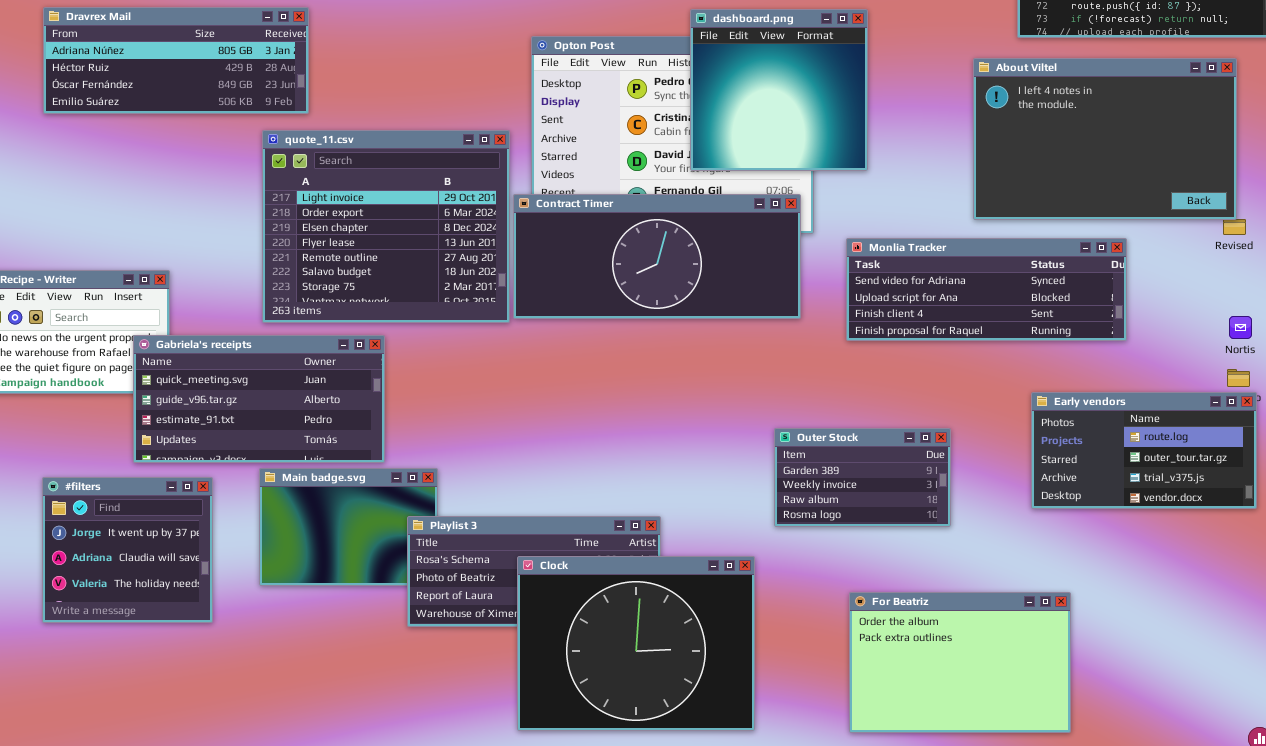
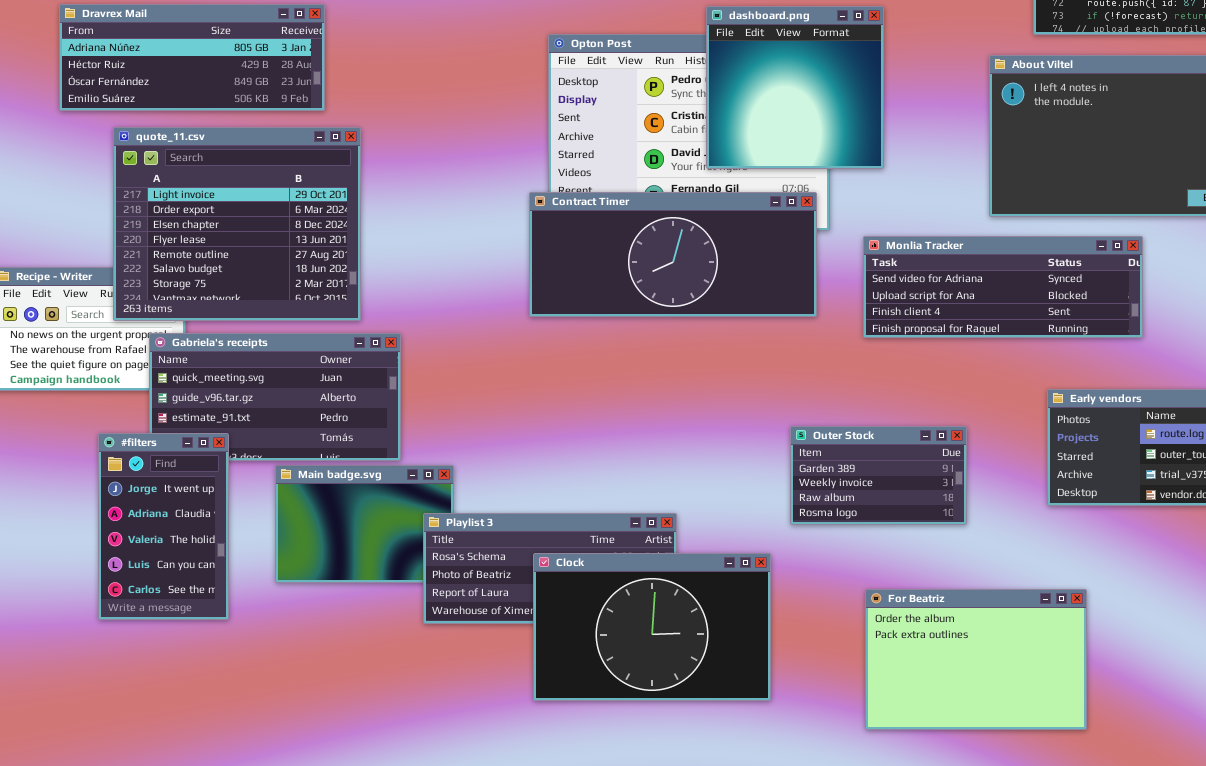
quote_11.csv: [262,130,510,323] -> [113,127,361,321], moved
#filters: [42,477,213,623] -> [98,433,229,620], resized
Clock: [517,556,755,731] -> [533,553,771,701], resized

